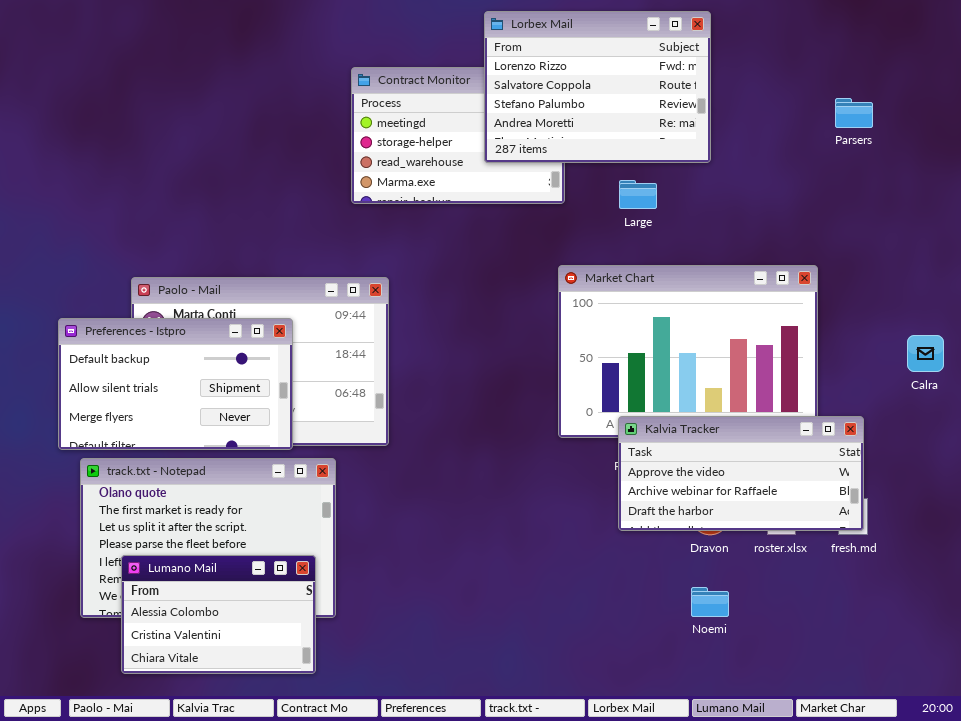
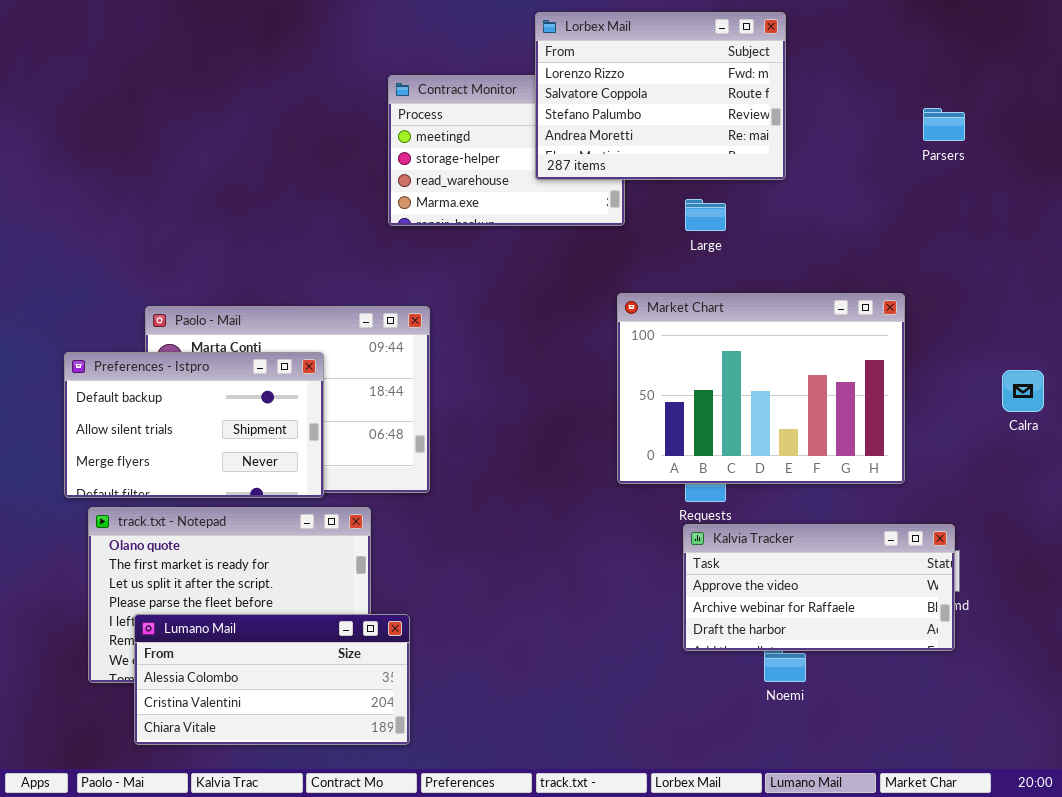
Kalvia Tracker: [618,416,864,531] -> [683,524,955,651], moved
Lumano Mail: [121,555,316,674] -> [134,614,410,745], resized

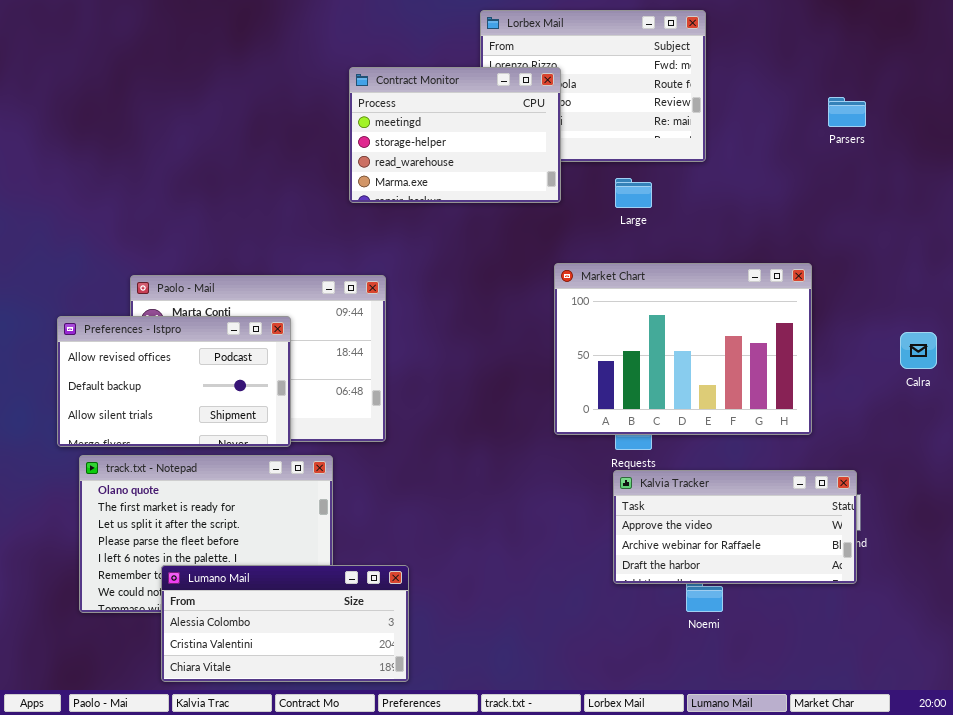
Contract Monitor: [388,75,625,226] -> [349,67,561,203], raised
Preferences - Istpro: [64,352,324,498] -> [57,316,291,447], scrolled up 1 row
Lumano Mail: [134,614,410,745] -> [161,565,409,682], moved

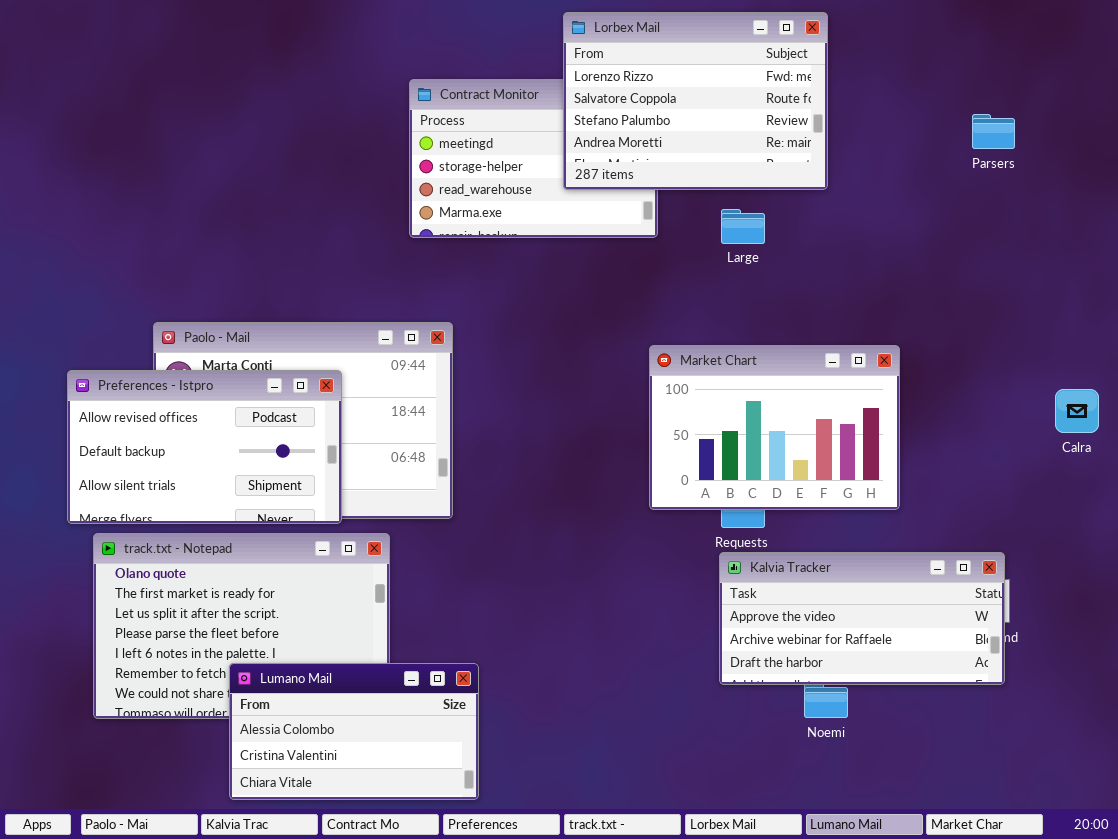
Lorbex Mail: [480,10,706,162] -> [563,12,828,190], raised
Market Chart: [554,263,812,435] -> [649,345,900,510], resized
Lumano Mail: [161,565,409,682] -> [229,663,479,800], resized

